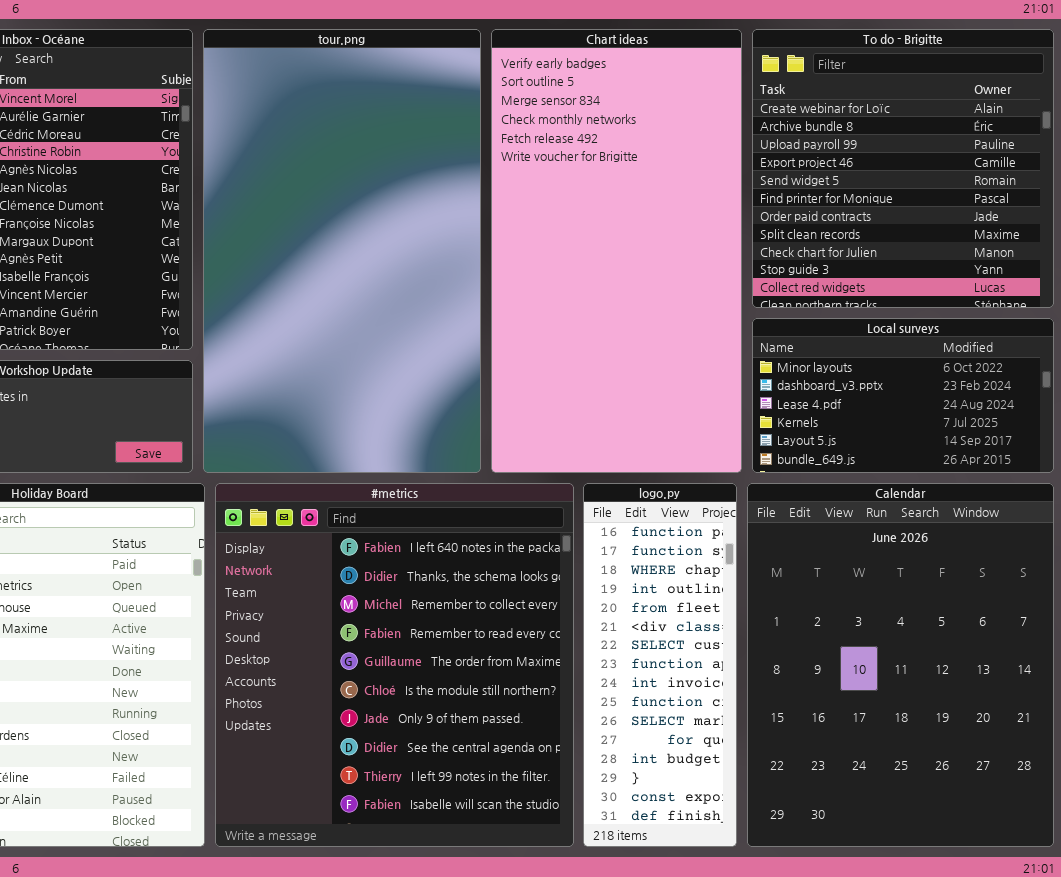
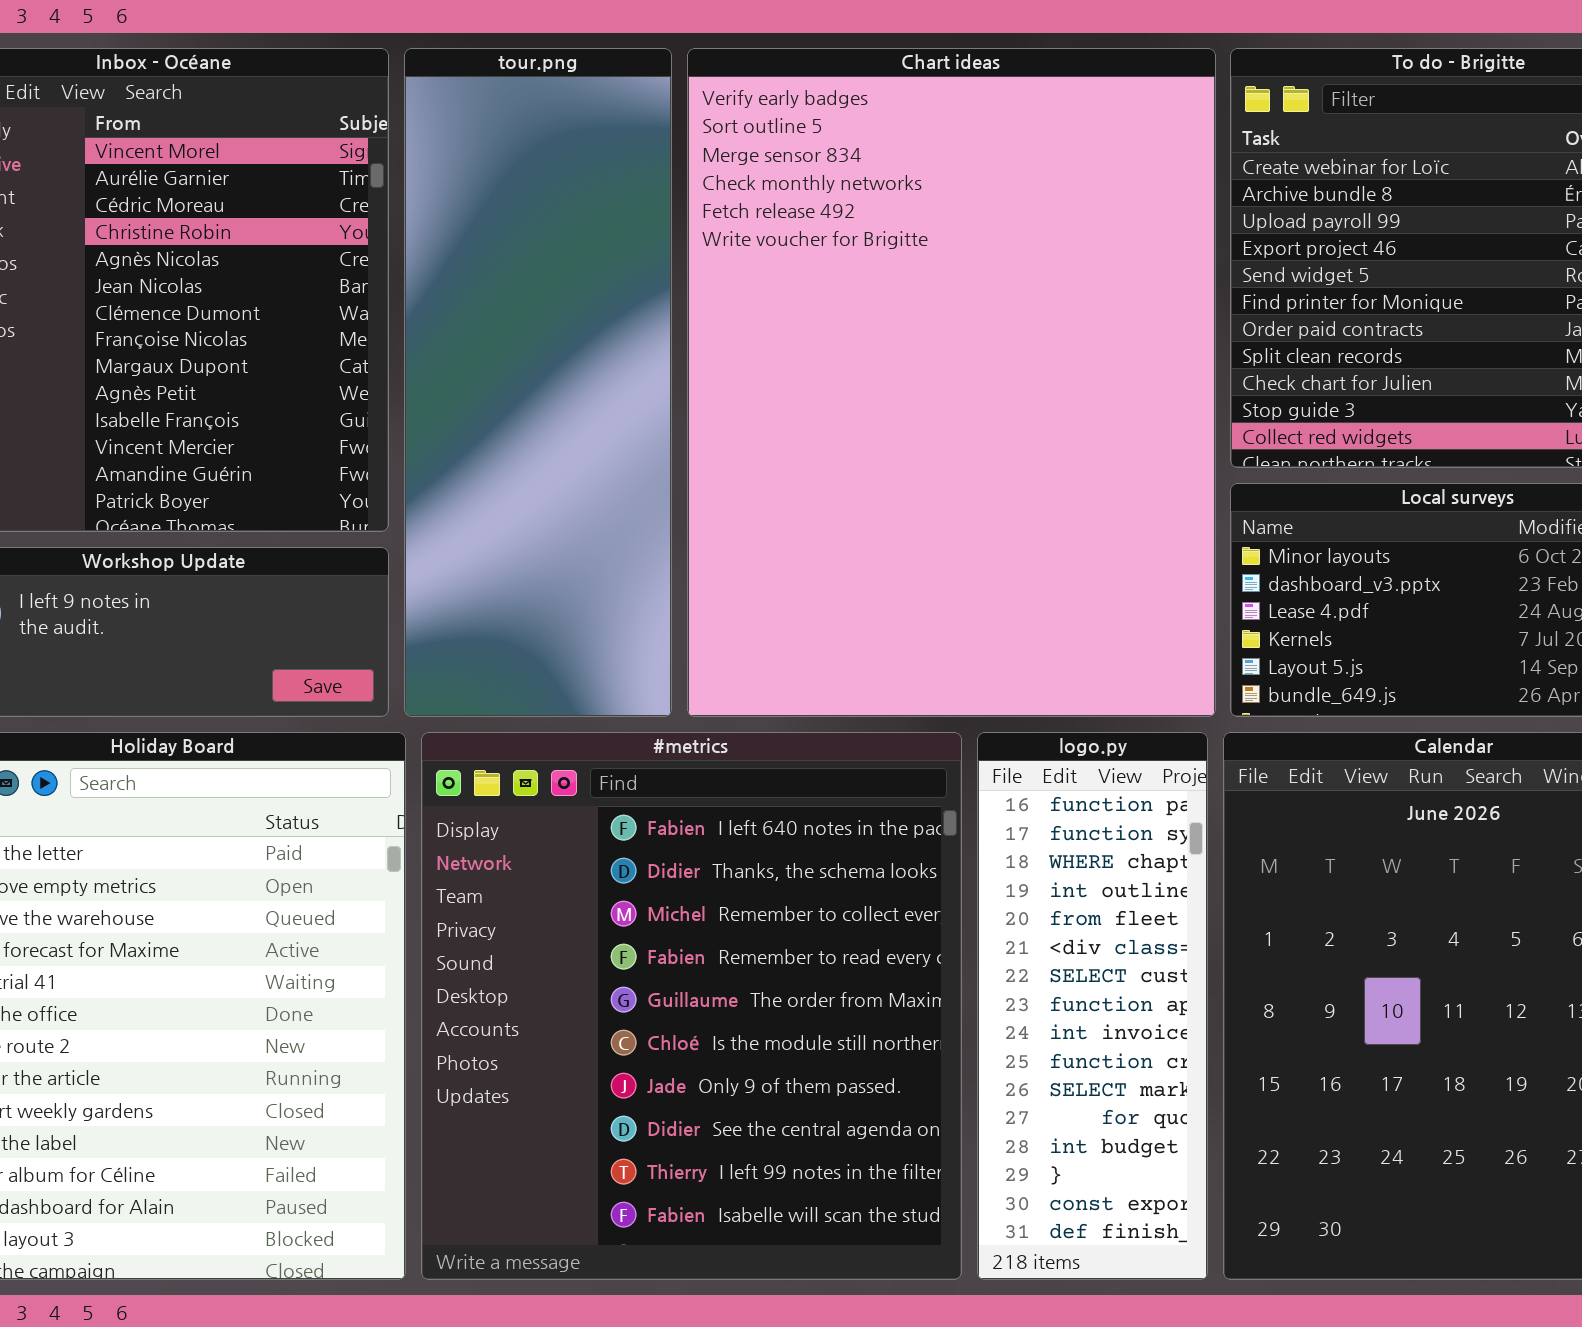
tour.png: [203,29,481,473] -> [404,48,672,717], resized
Chart ideas: [491,29,742,473] -> [687,48,1216,717], resized

